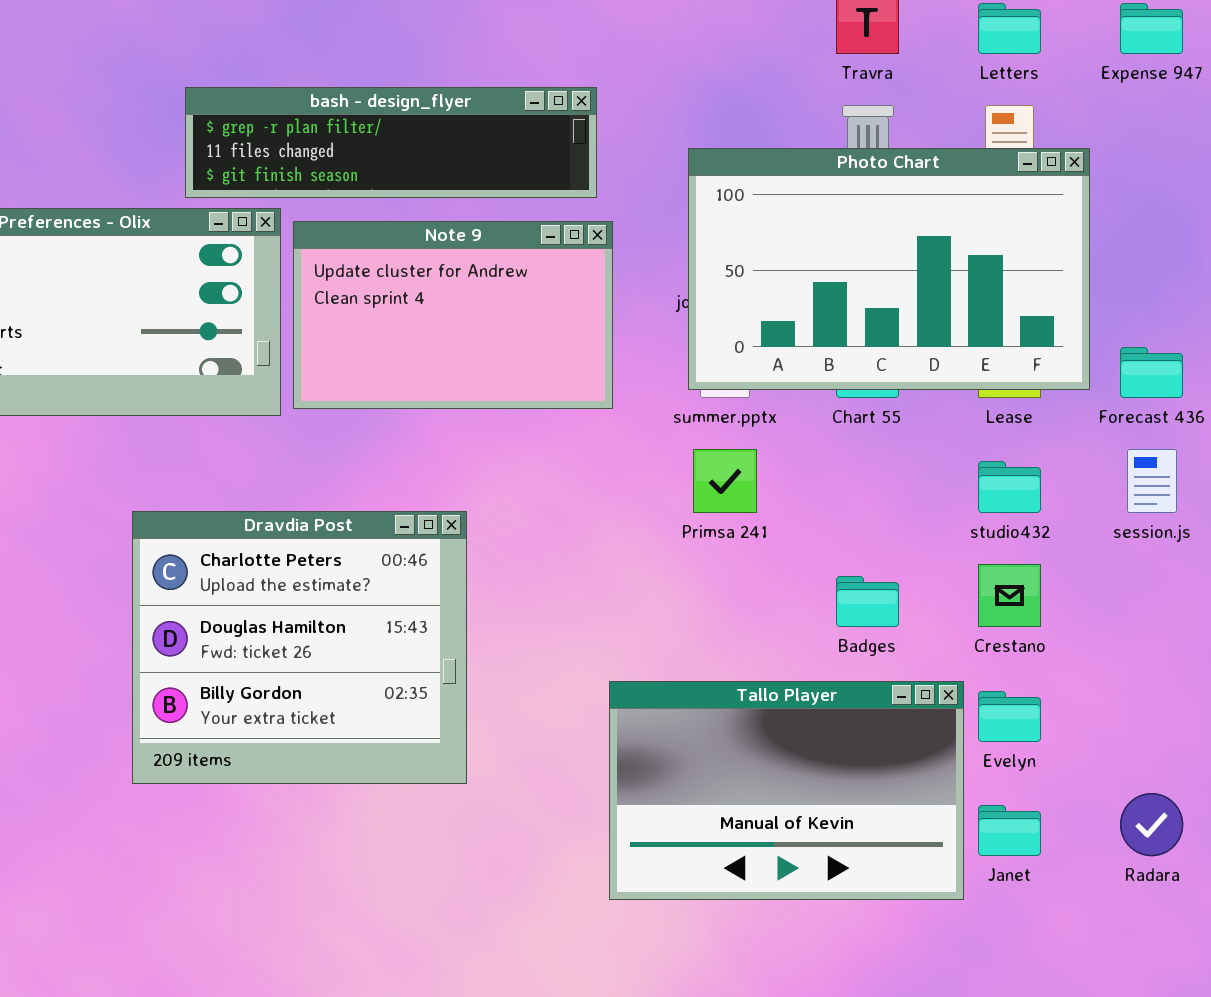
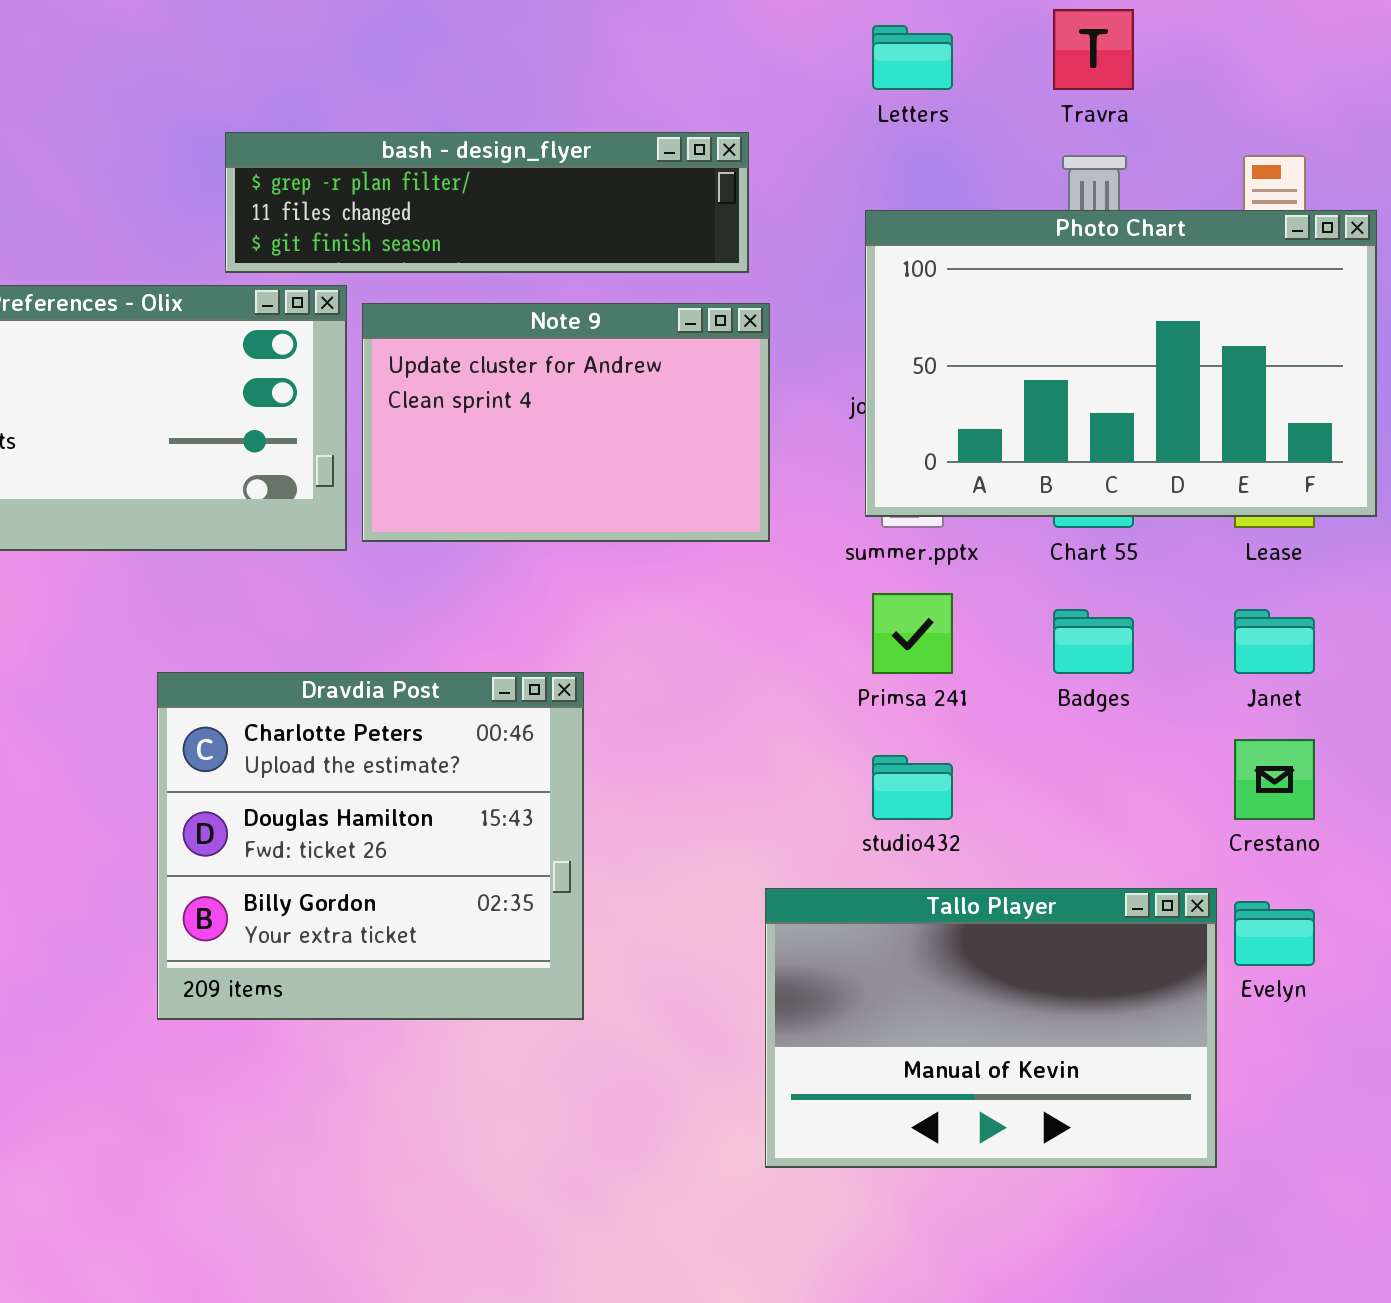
Letters: [978,3,1041,54] -> [872,25,953,90], moved
studio432: [978,461,1041,513] -> [872,755,953,820], moved
Badges: [836,576,899,627] -> [1053,609,1134,674], moved
Janet: [978,805,1041,856] -> [1234,609,1315,674], moved

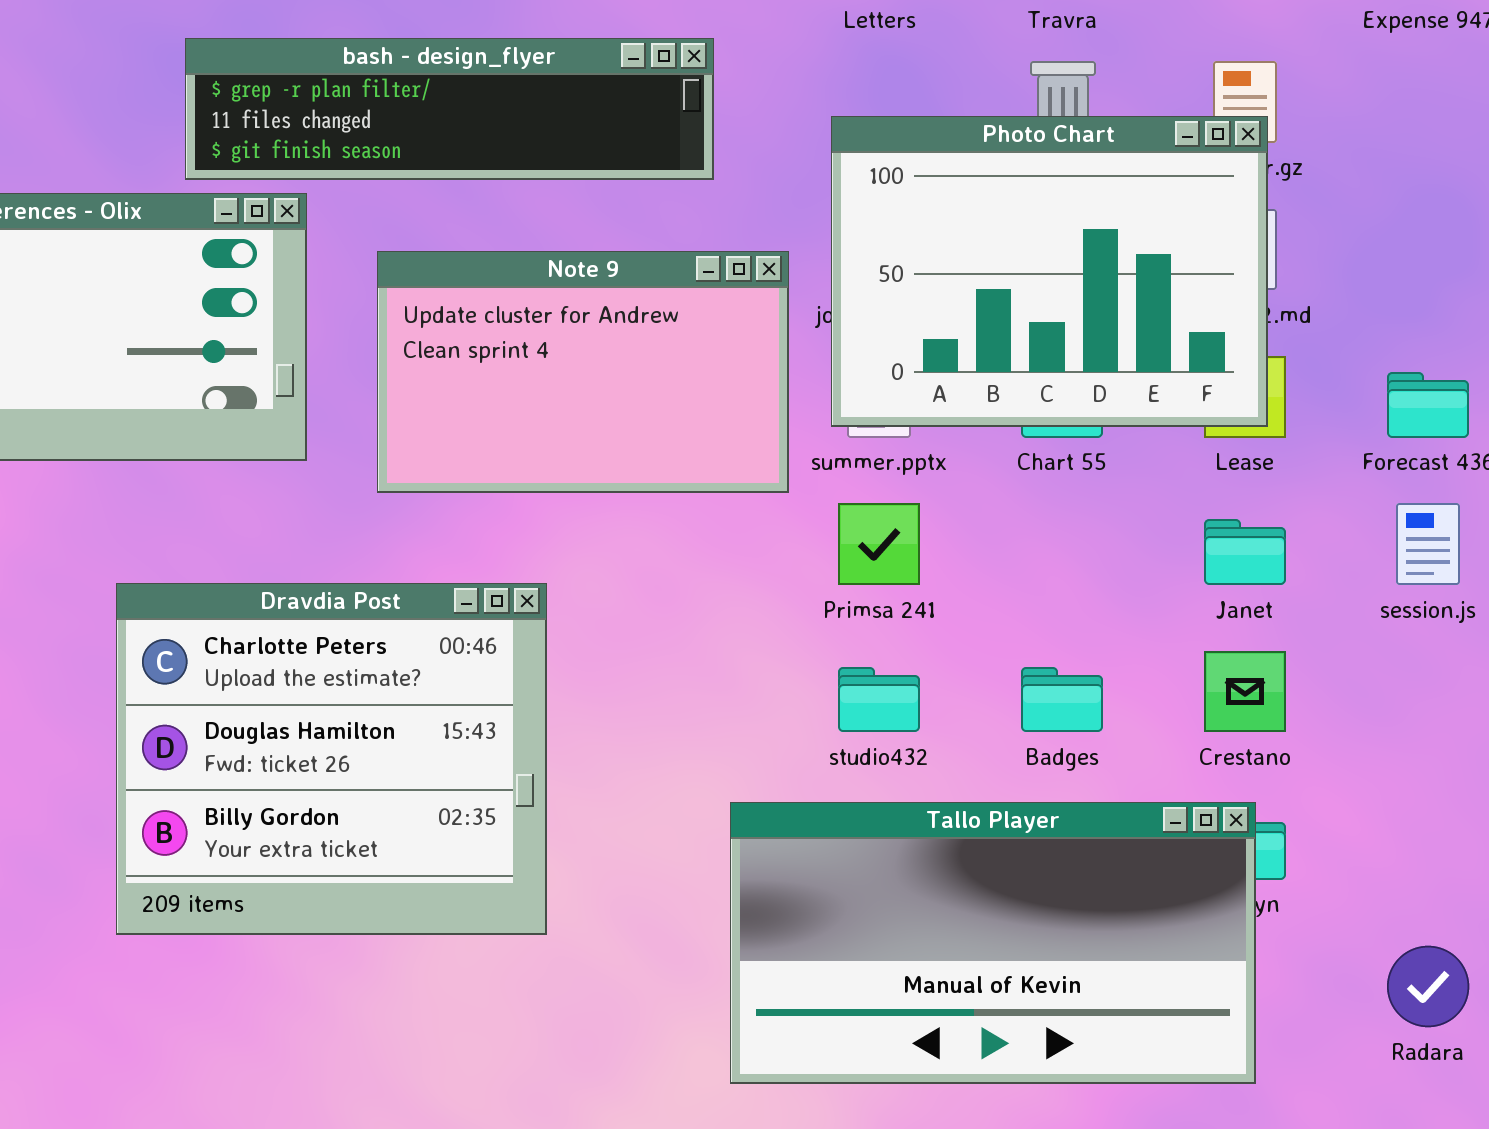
Photo Chart: [865,210,1377,517] -> [831,116,1268,427], resized
Note 9: [362,303,770,542] -> [377,251,789,493], moved
Badges: [1053,609,1134,674] -> [1021,667,1103,732], moved
Tallo Player: [765,888,1217,1168] -> [730,802,1256,1084], resized

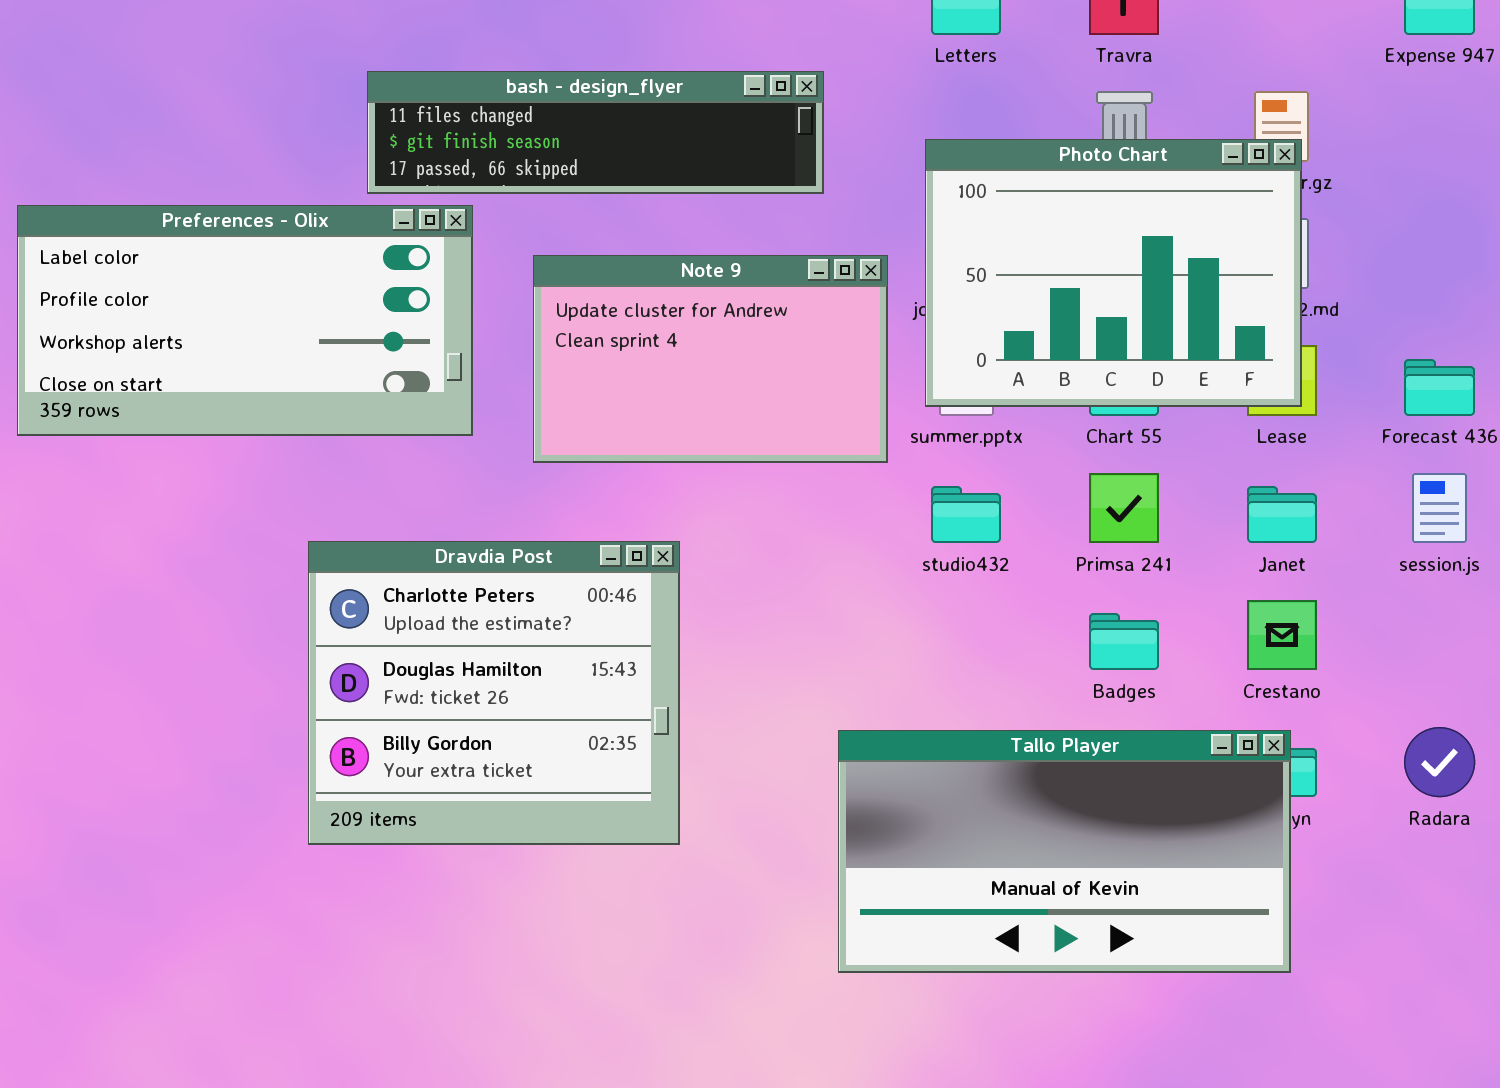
bash - design_flyer: [185,38,714,180] -> [367,71,824,194], scrolled down 1 row
Primsa 241: [838,503,920,585] -> [1089,473,1159,543], moved
studio432: [838,667,920,732] -> [931,486,1001,543], moved
Radara: [1387,946,1469,1027] -> [1404,727,1475,797], moved

